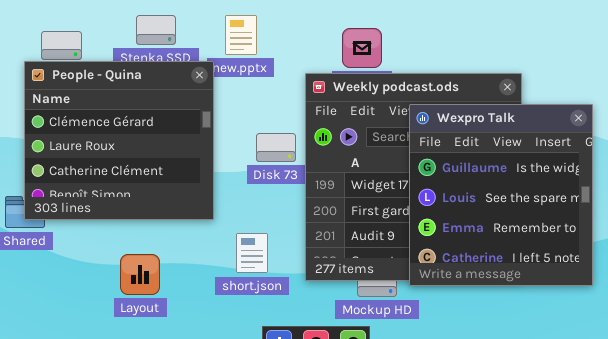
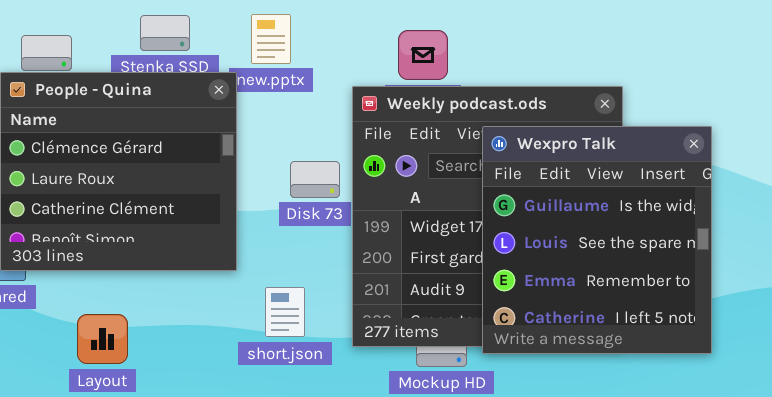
Layout: [120,254,160,295] -> [77,314,128,364], moved

